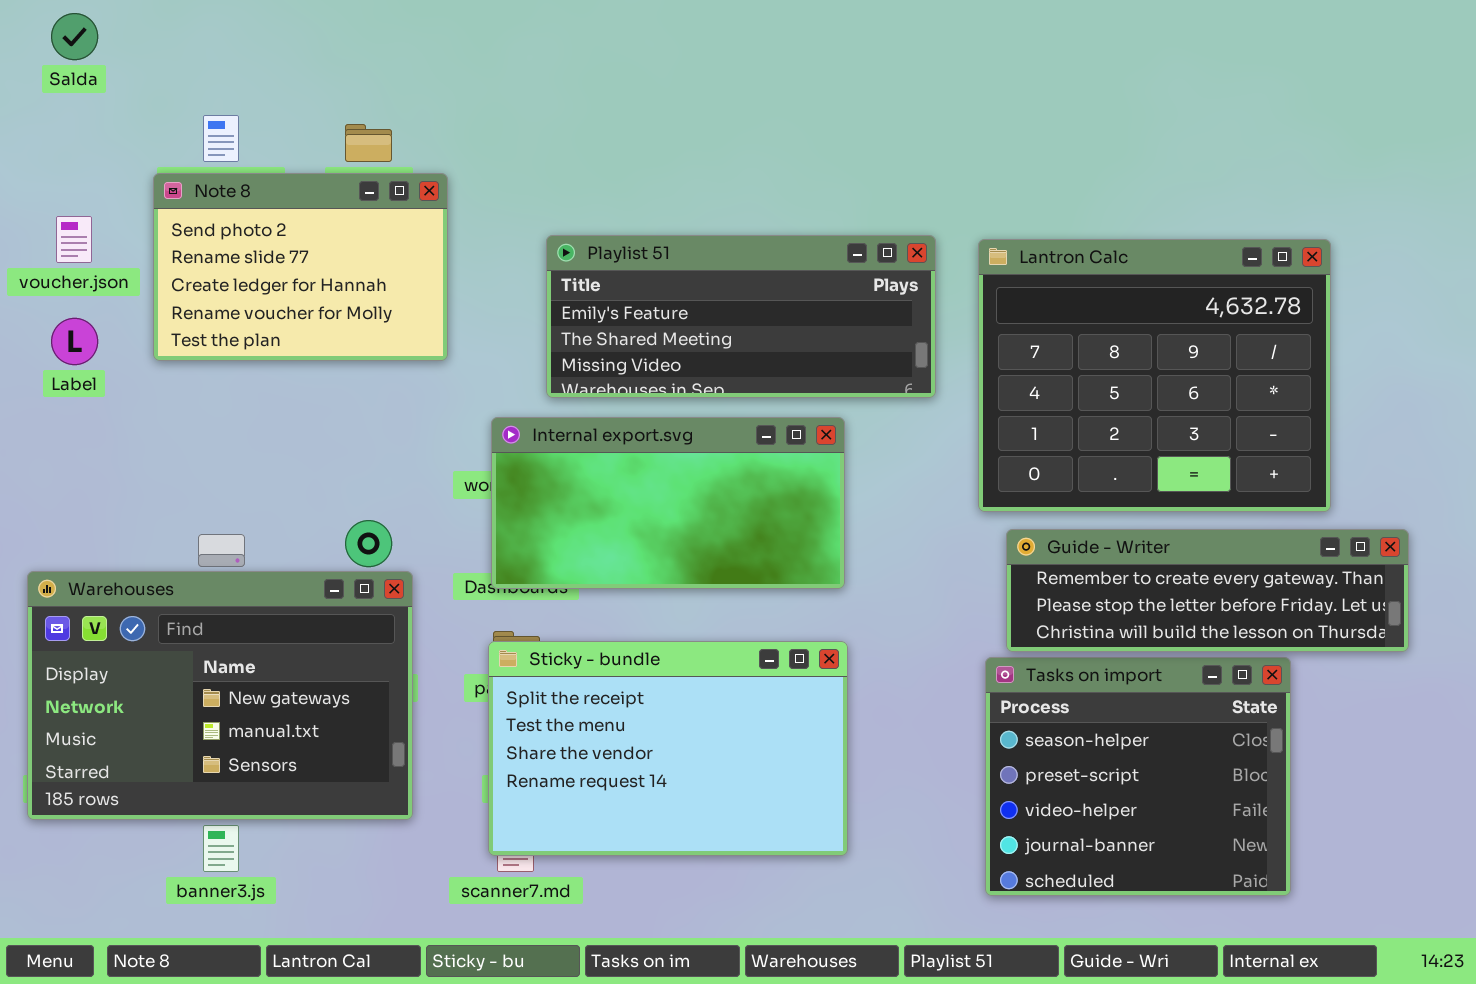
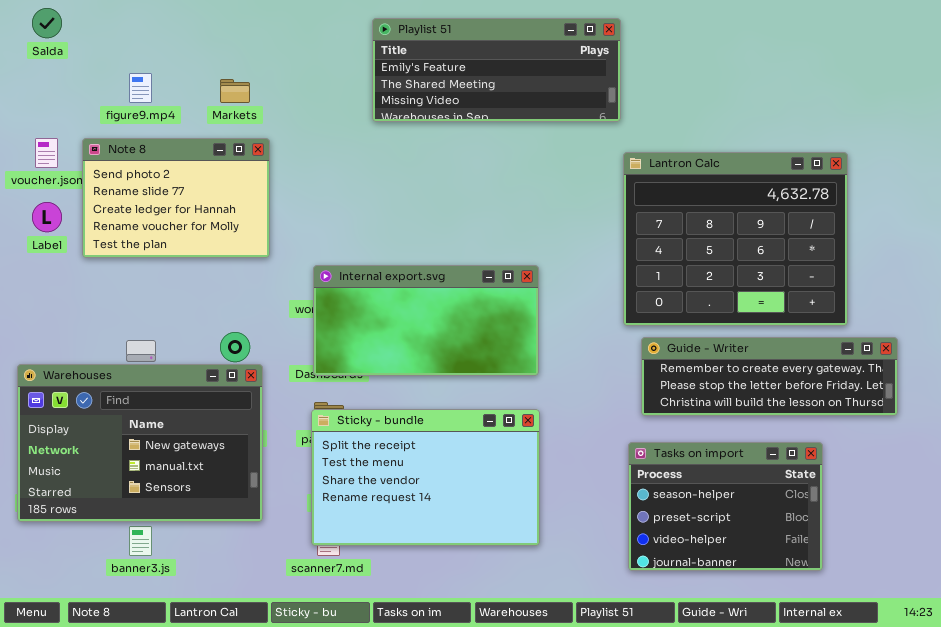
Note 8: [153,173,448,361] -> [82,138,270,258], moved
Playlist 51: [546,235,936,398] -> [372,18,621,122], moved
Tasks on import: [985,657,1291,896] -> [628,442,823,571], resized

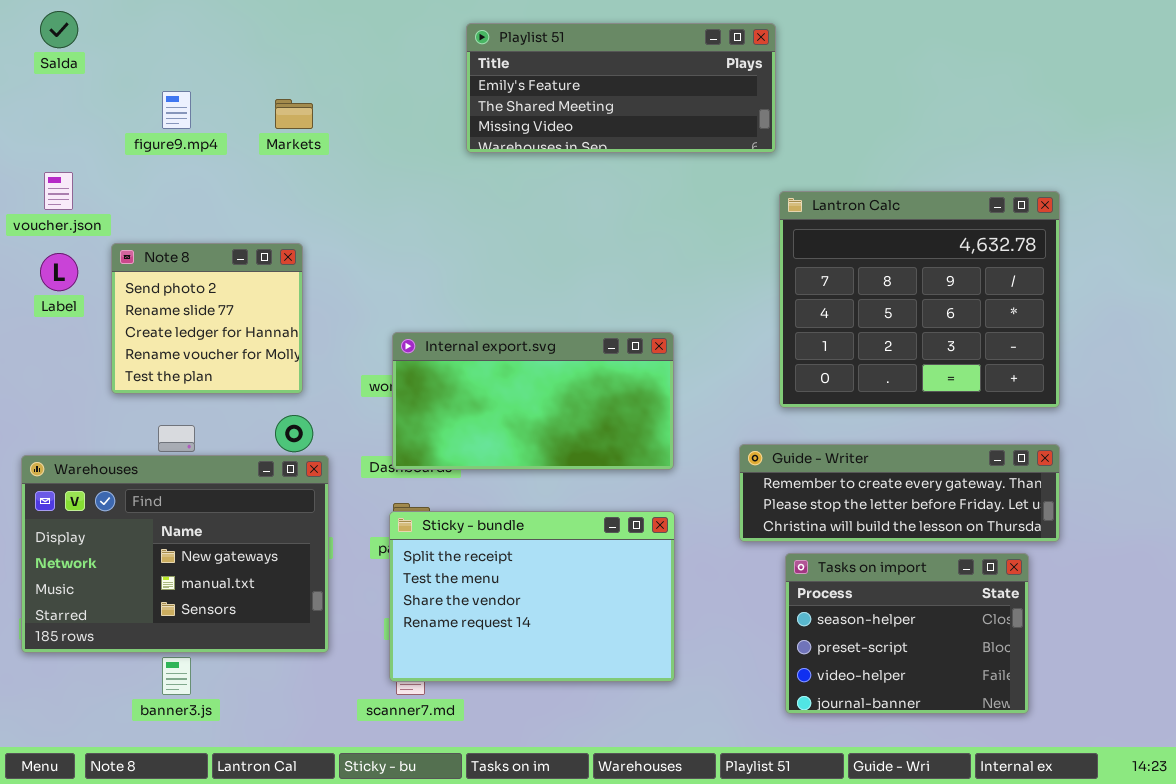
Note 8: [82,138,270,258] -> [111,243,303,394], moved, resized
Guide - Writer: [641,337,898,416] -> [739,444,1060,542], moved

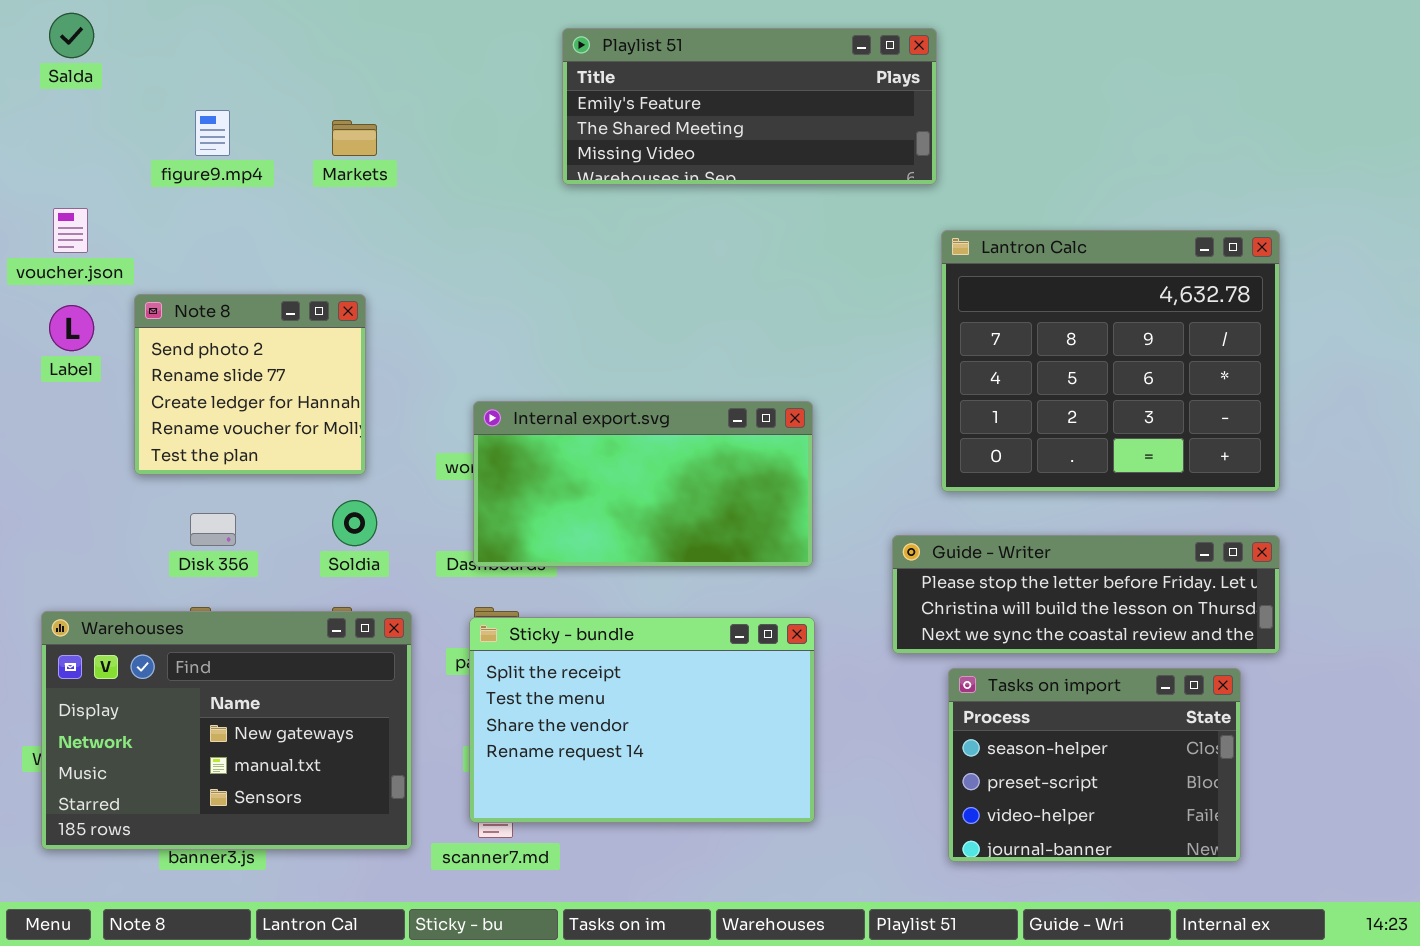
Guide - Writer: [739,444,1060,542] -> [892,535,1280,654], scrolled down 1 row
Warehouses: [21,455,329,653] -> [41,611,412,850], moved

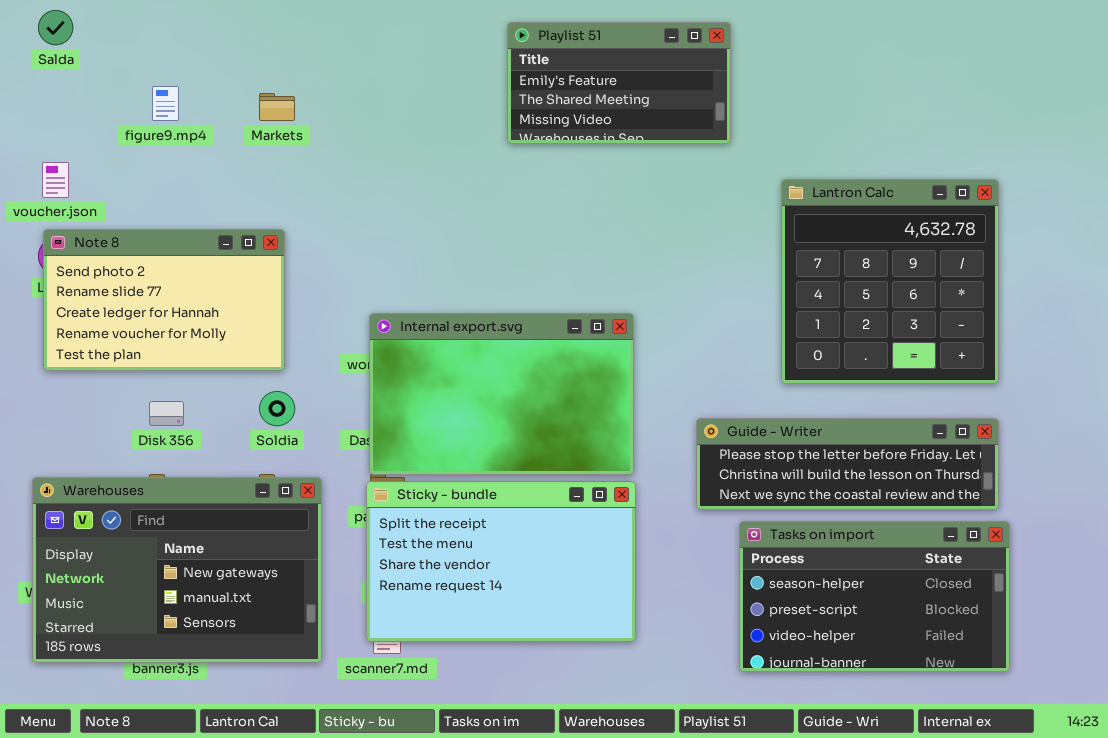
Playlist 51: [562,28,937,185] -> [507,22,731,144], resized
Lantron Calc: [941,230,1280,492] -> [781,179,999,384], resized
Note 8: [134,294,366,475] -> [43,229,285,371], resized
Internal export.svg: [473,401,813,567] -> [369,313,634,475], resized
Tasks on import: [948,668,1241,862] -> [739,521,1010,672], resized

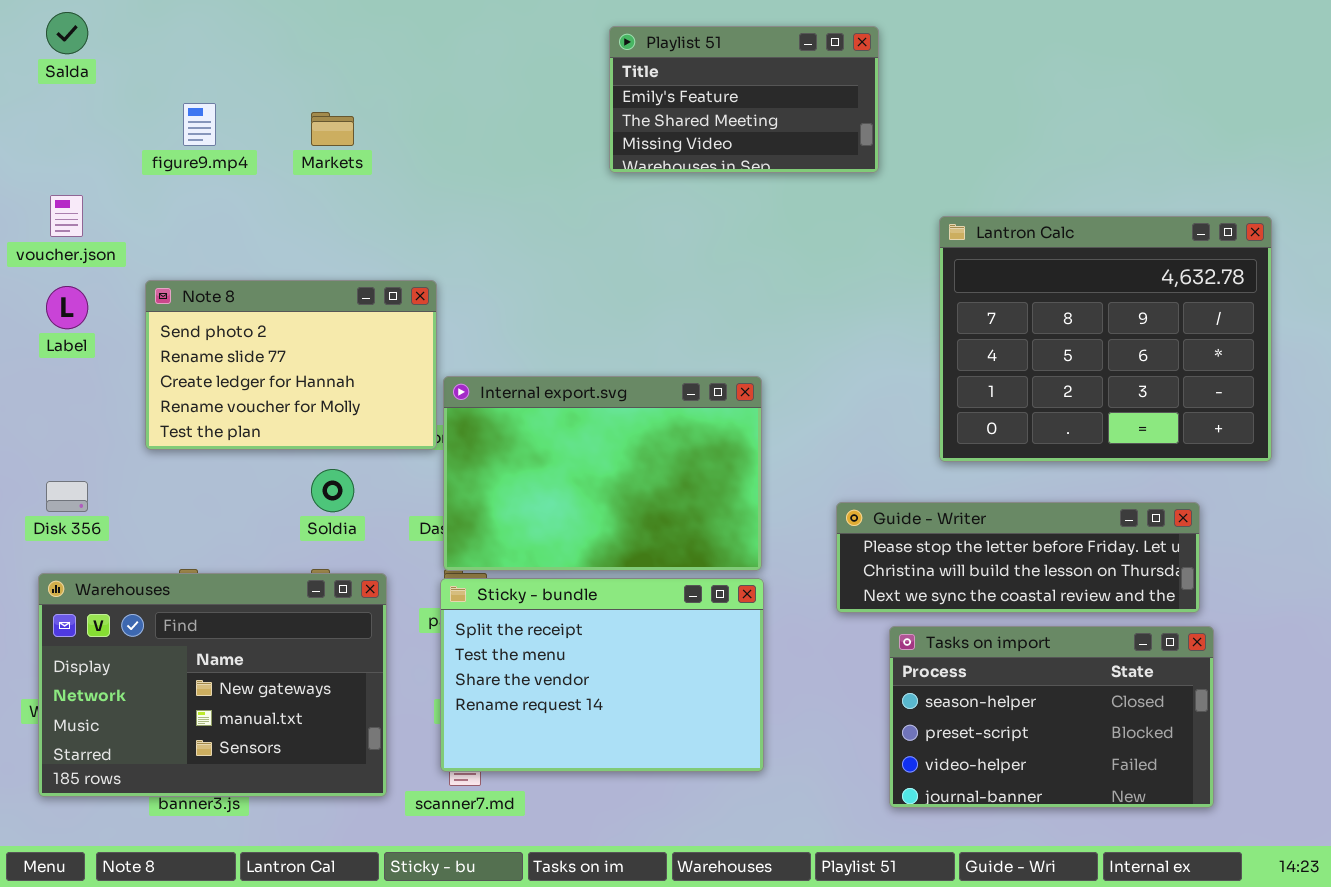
Lantron Calc: [781,179,999,384] -> [939,216,1272,462], resized
Note 8: [43,229,285,371] -> [145,280,437,450], moved
Disk 356: [149,401,184,426] -> [46,481,88,512], moved

